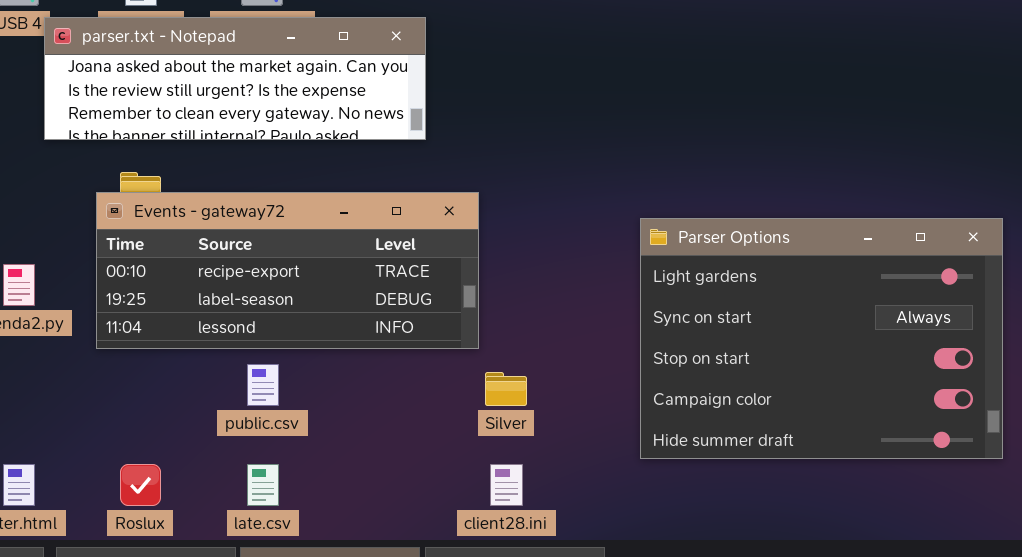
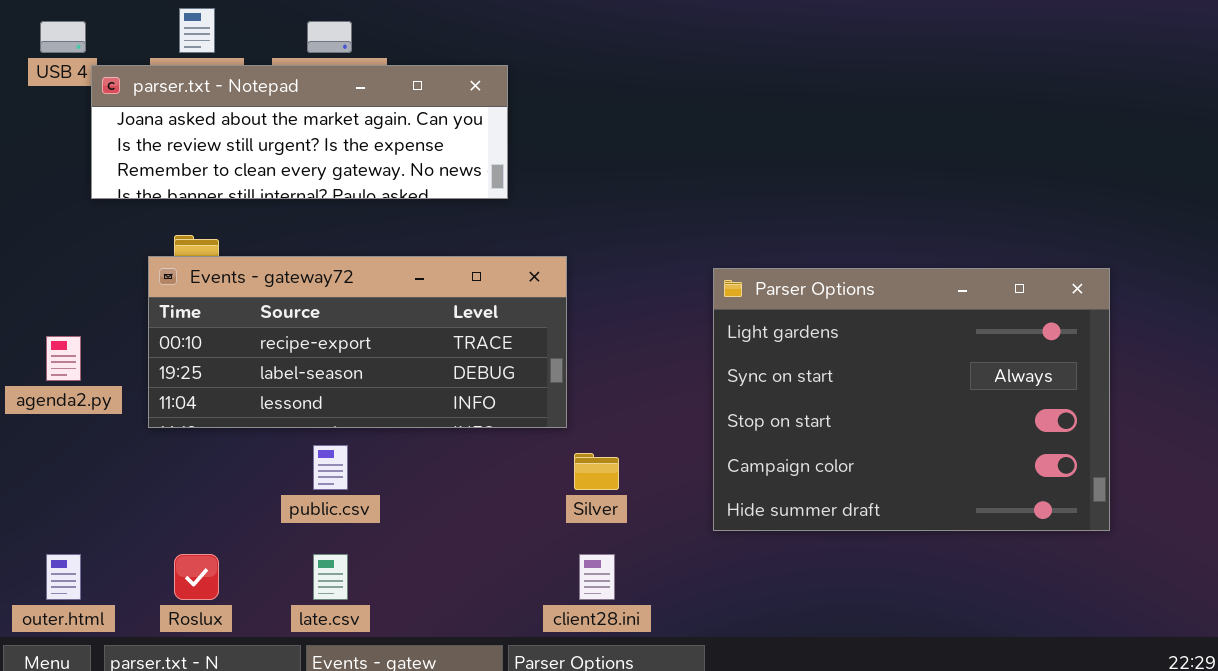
Parser Options: [640,218,1003,459] -> [713,268,1110,531], moved

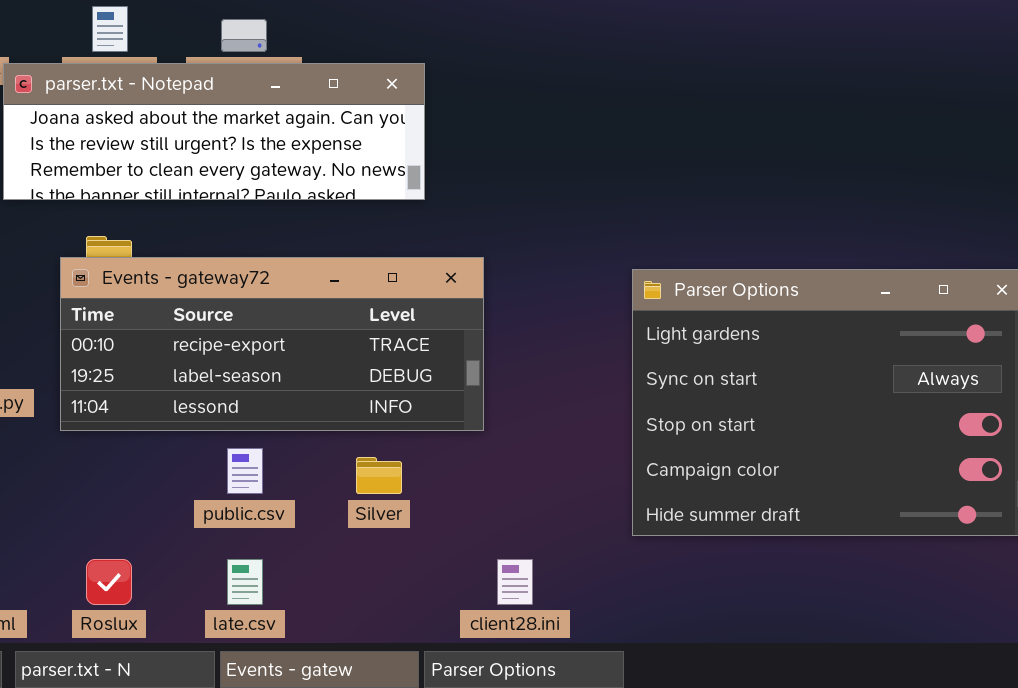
Silver: [574,453,619,490] -> [356,457,402,494], moved

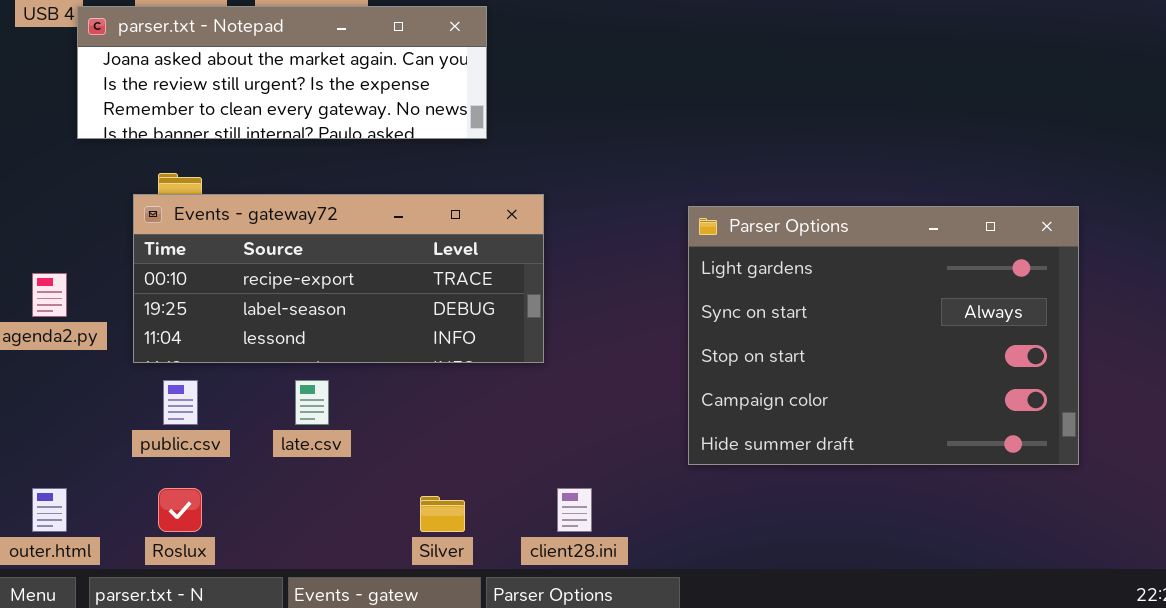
public.csv: [227,448,263,494] -> [163,380,198,425], moved
Silver: [356,457,402,494] -> [420,496,465,532], moved
late.csv: [227,559,263,605] -> [295,380,329,425], moved

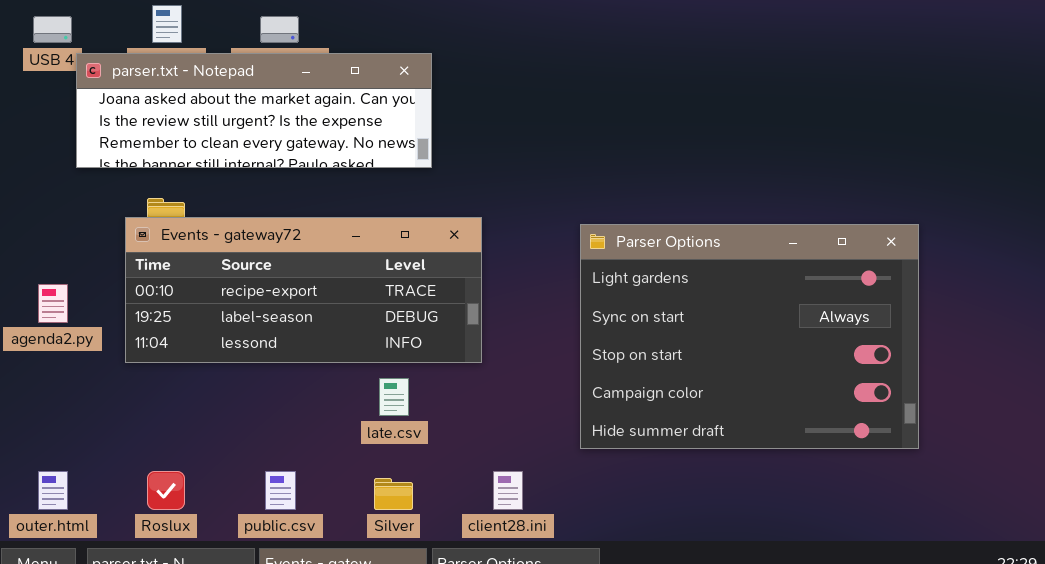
Parser Options: [688,206,1079,465] -> [580,224,919,449], moved
public.csv: [163,380,198,425] -> [265,471,296,510], moved
late.csv: [295,380,329,425] -> [379,378,409,416], moved

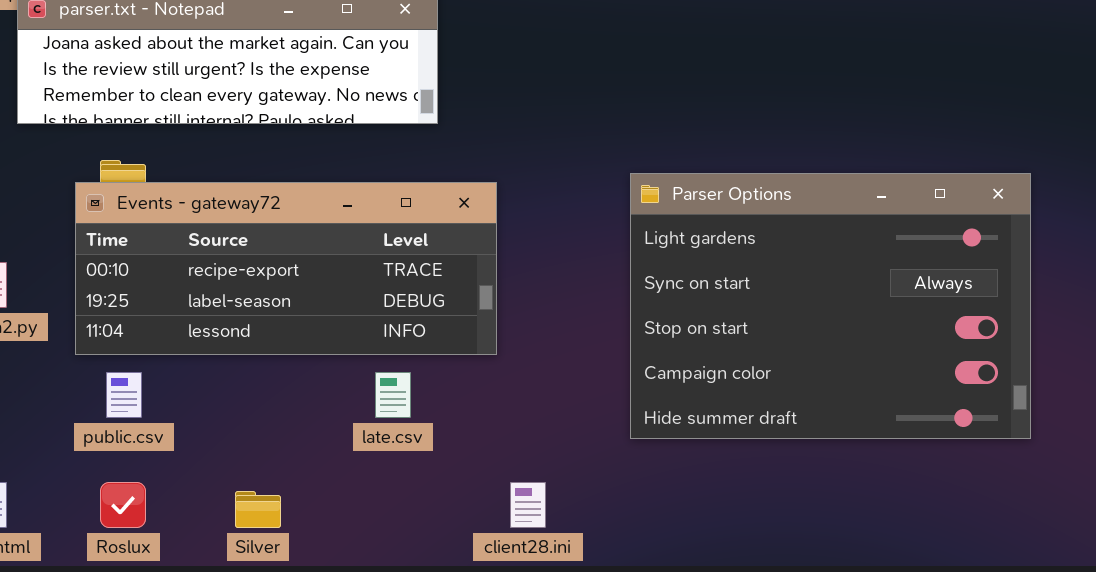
Parser Options: [580,224,919,449] -> [630,173,1031,439], moved
public.csv: [265,471,296,510] -> [106,372,142,418], moved
Silver: [374,478,413,510] -> [235,491,281,528], moved

